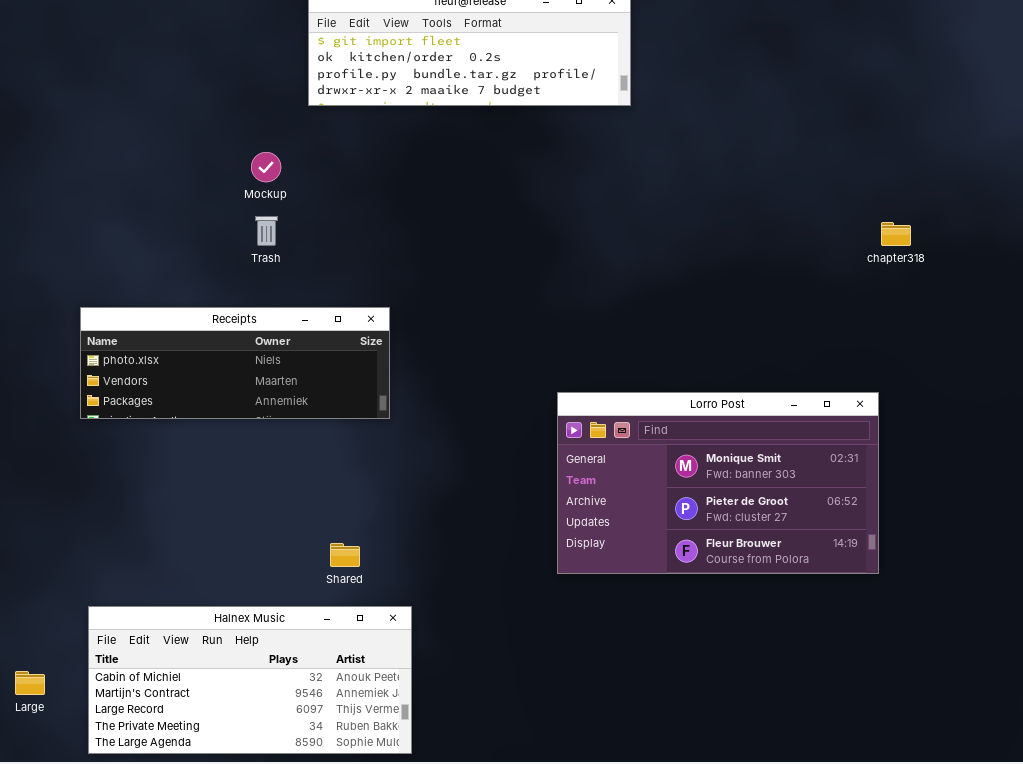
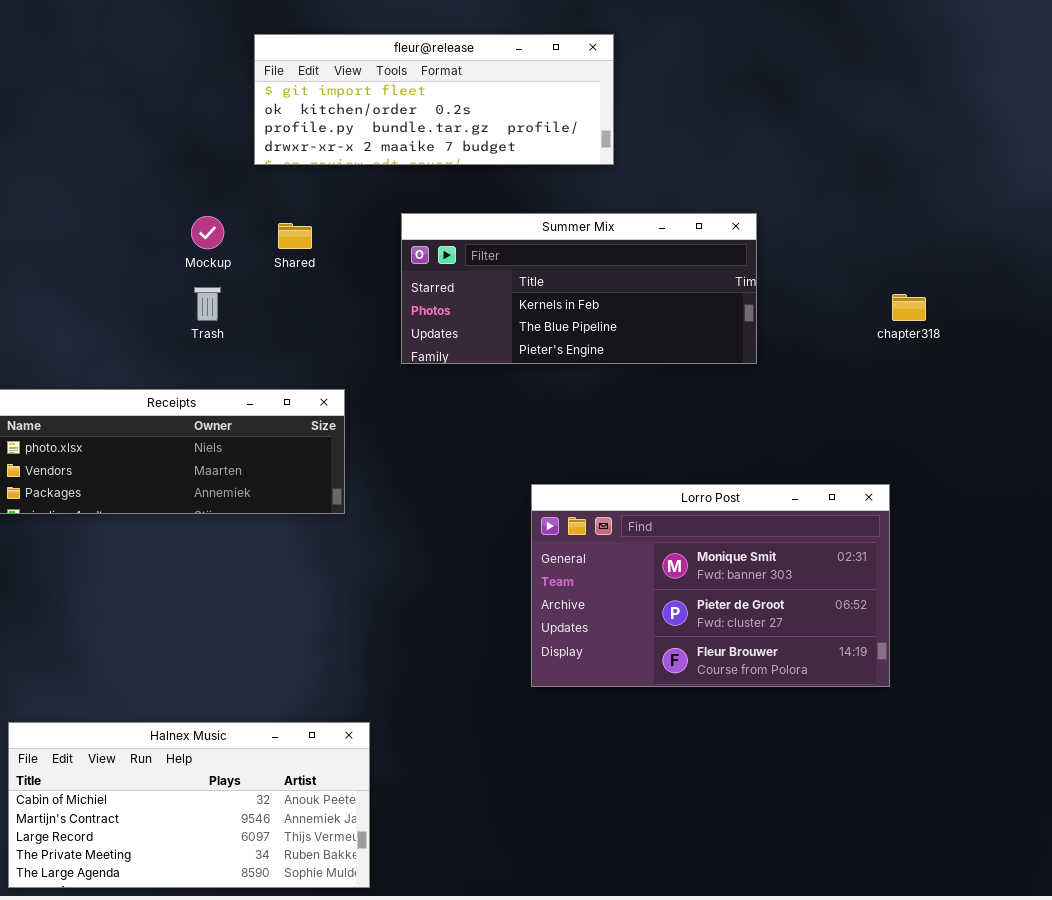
Summer Mix: none -> [401,213,757,364], opened
Shared: [330,543,360,567] -> [278,223,312,249], moved

